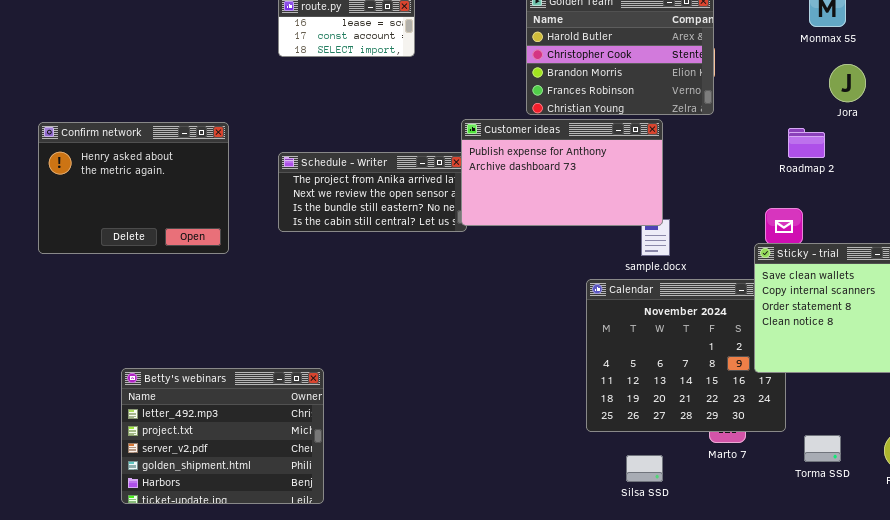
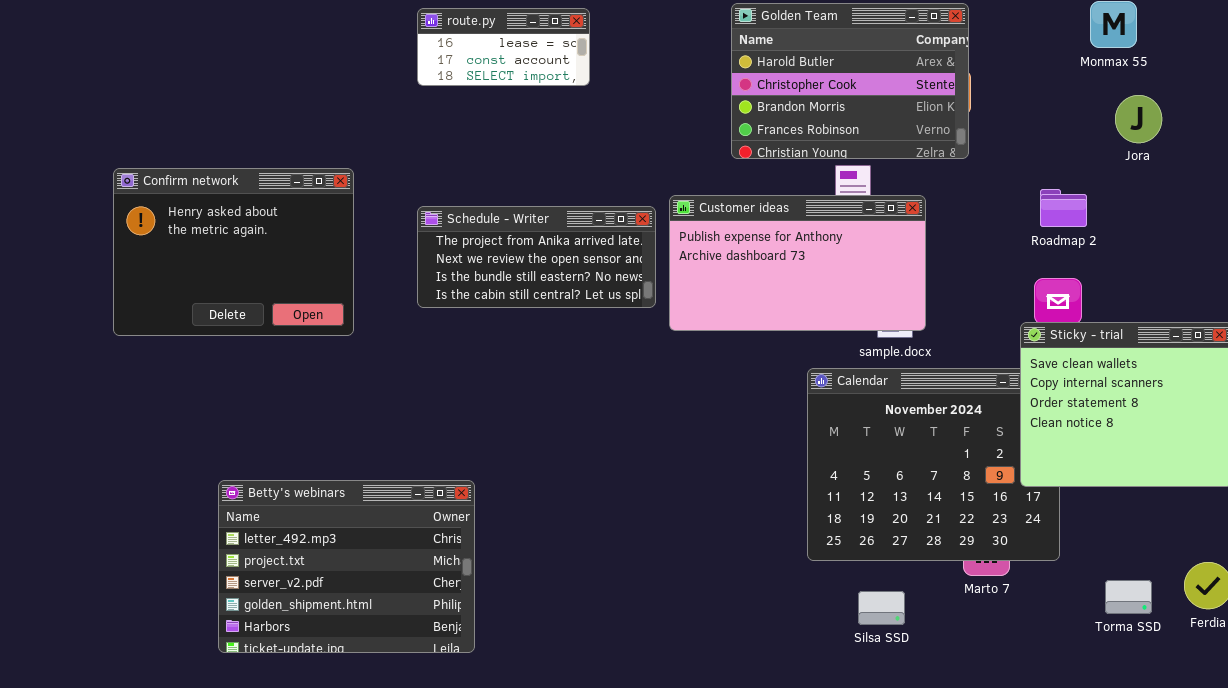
Customer ideas: [461,119,663,226] -> [669,195,926,331], moved
Roadmap 2: [788,128,825,158] -> [1040,189,1087,227], moved
Torma SSD: [804,435,841,462] -> [1105,580,1152,614], moved

